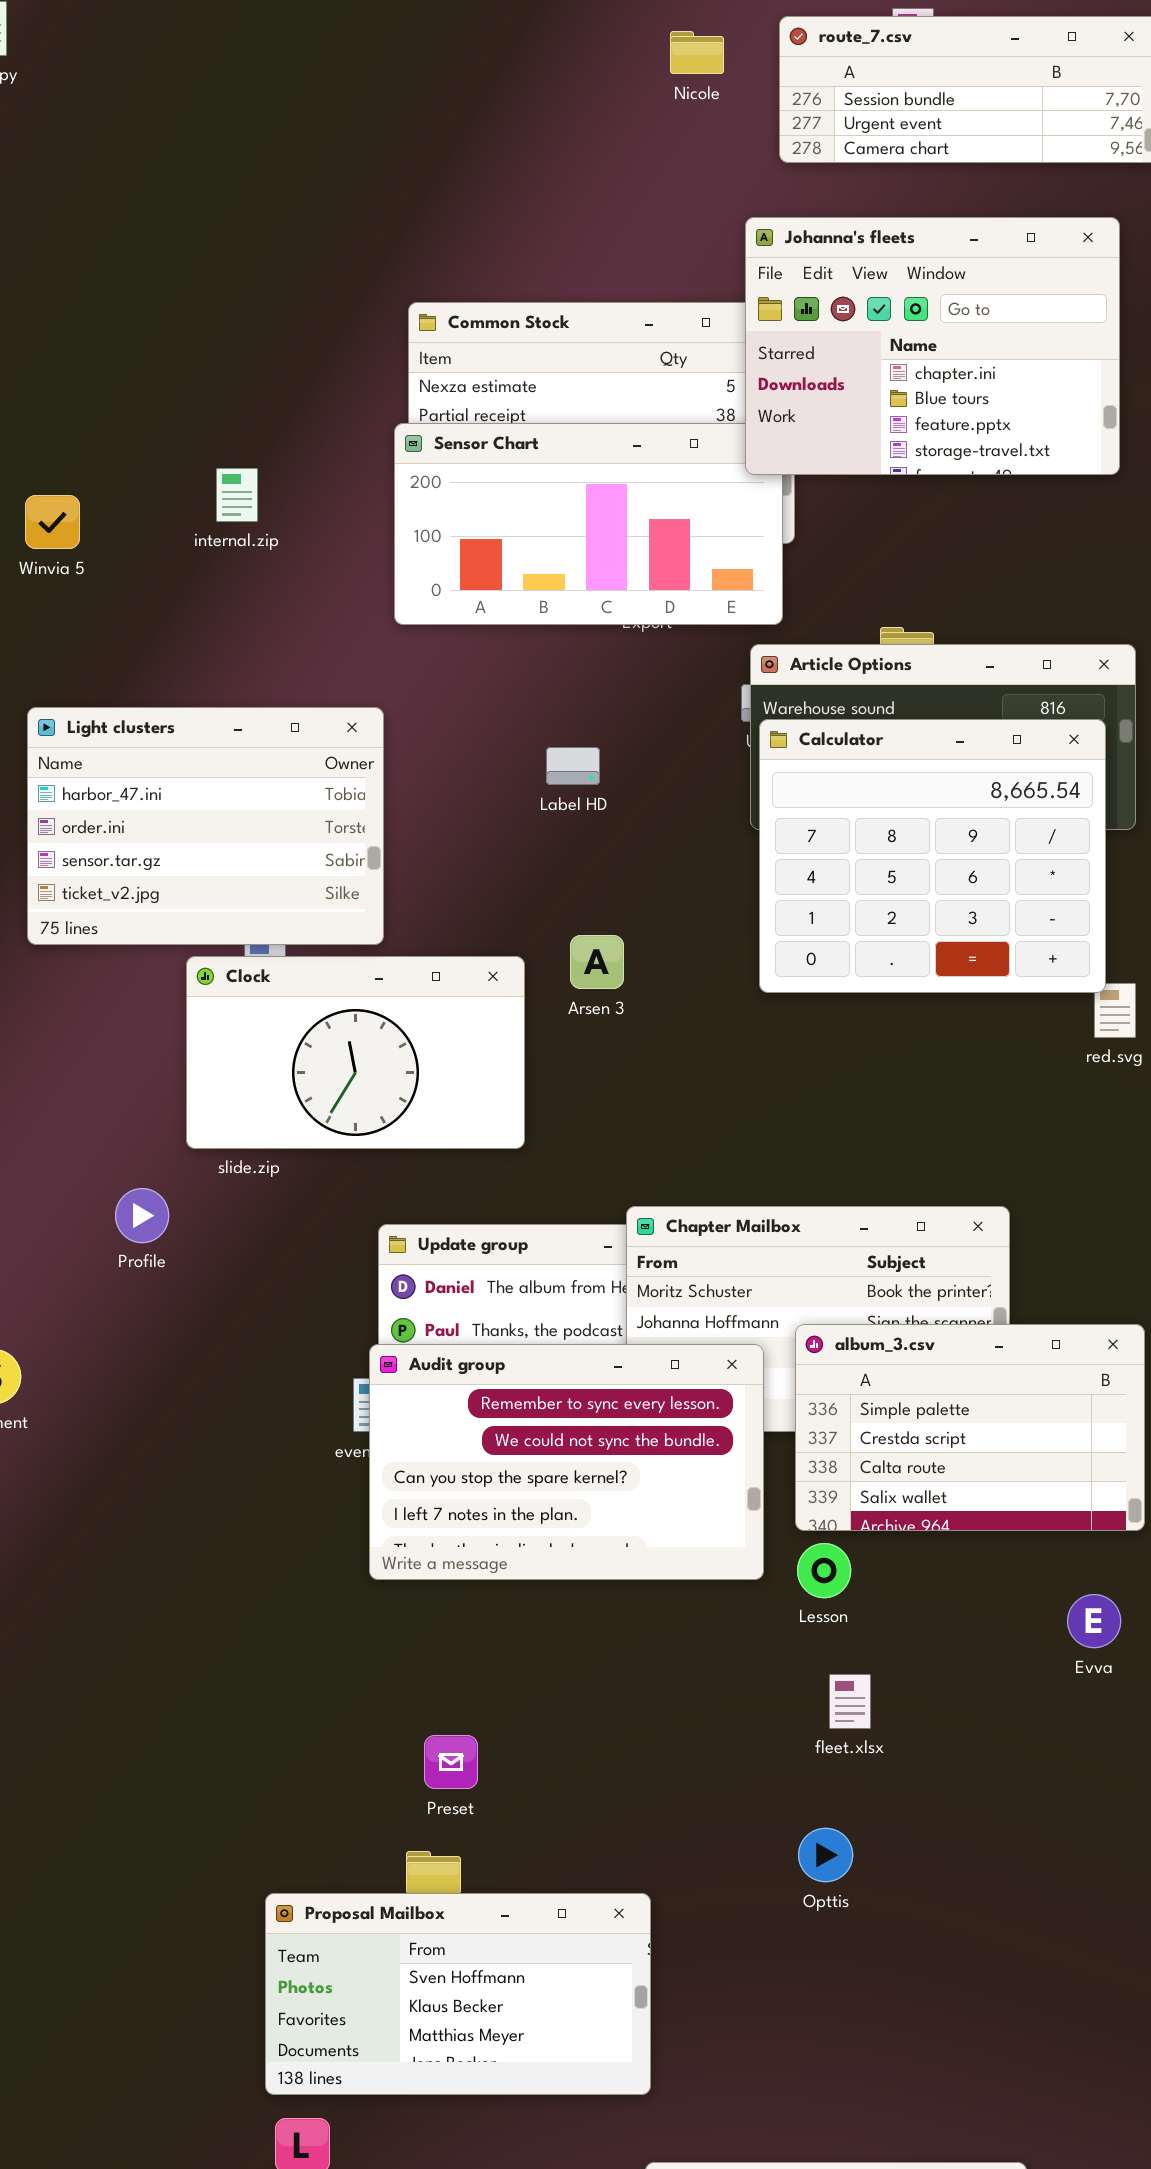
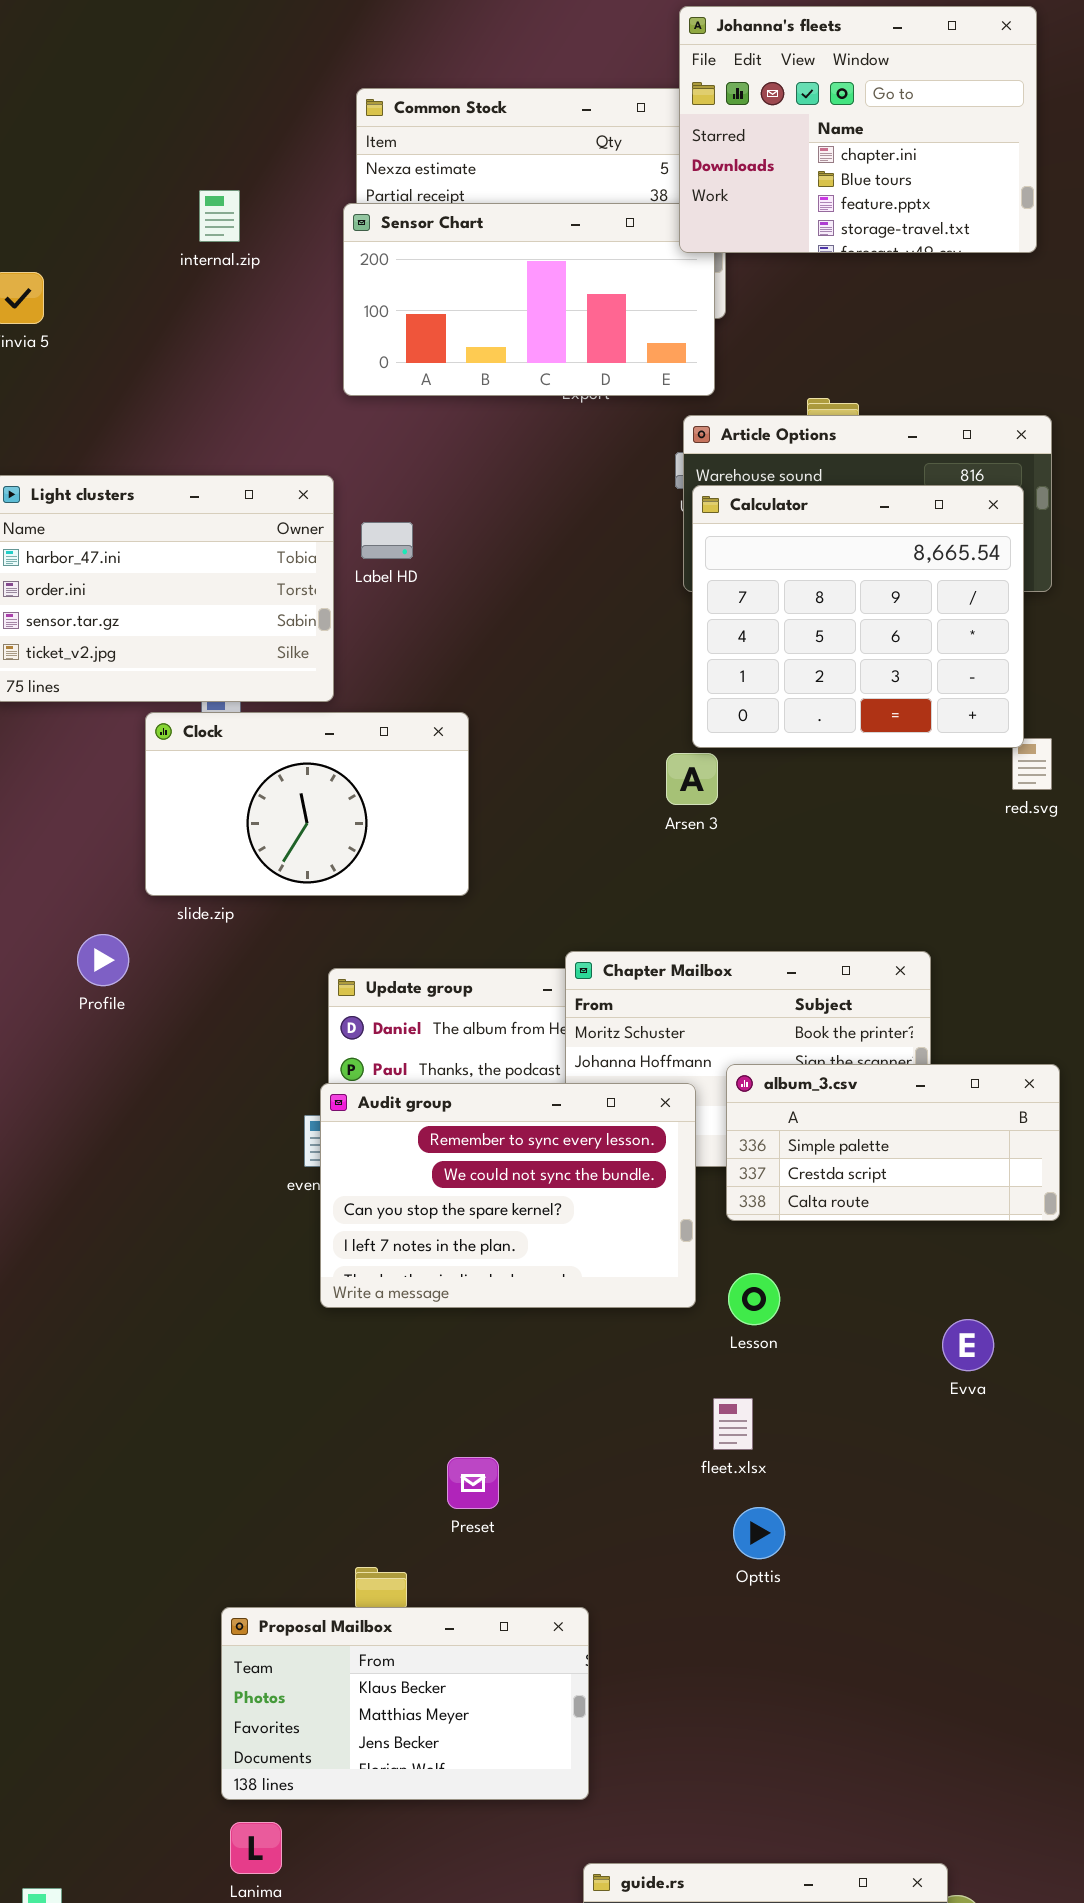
internal.zip: [216,468,258,522] -> [199,190,240,242], moved
Label HD: [546,747,600,785] -> [361,522,413,559], moved
Arsen 3: [570,935,624,989] -> [666,753,718,805], moved
album_3.csv: [795,1324,1145,1531] -> [726,1064,1060,1221], resized
Evva: [1067,1594,1121,1648] -> [942,1319,994,1371], moved
fleet.xlsx: [829,1674,871,1729] -> [713,1398,753,1450], moved
Preset: [424,1735,478,1789] -> [447,1457,499,1509], moved
Opttis: [798,1828,853,1882] -> [733,1507,785,1559], moved
Proposal Mailbox: [265,1893,651,2095] -> [221,1607,589,1800], scrolled down 1 row

